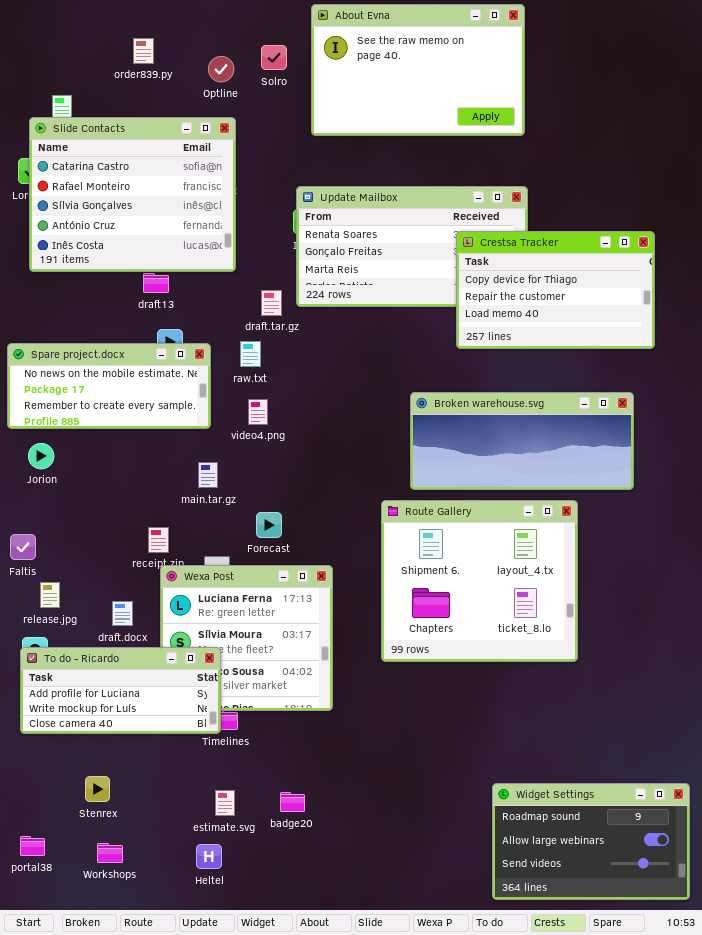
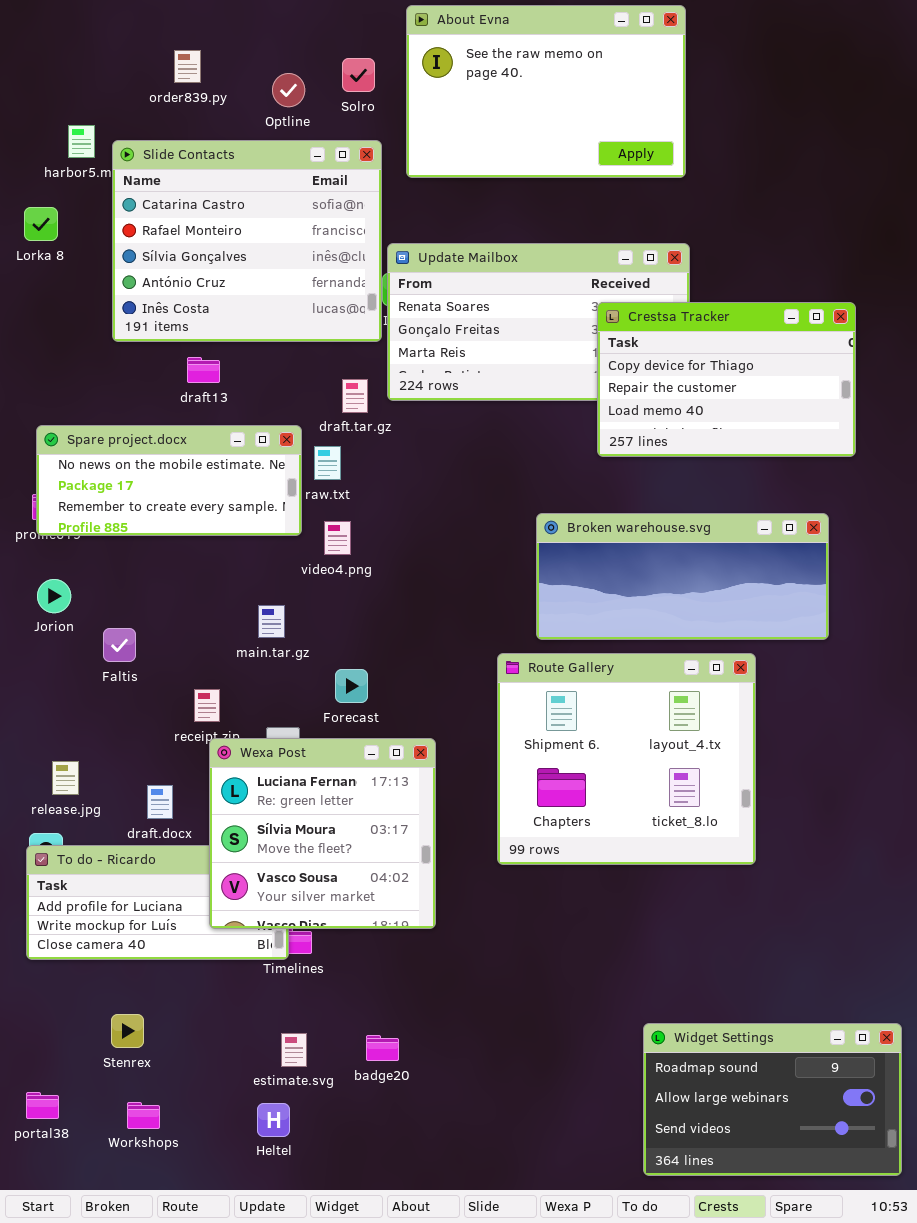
Slide Contacts: [29,117,236,272] -> [112,140,382,342], moved
Spare project.docx: [7,343,211,429] -> [36,425,302,536], moved
Faltis: [10,534,36,560] -> [103,628,136,662], moved
Wexa Post: [160,565,333,711] -> [209,738,436,929], raised

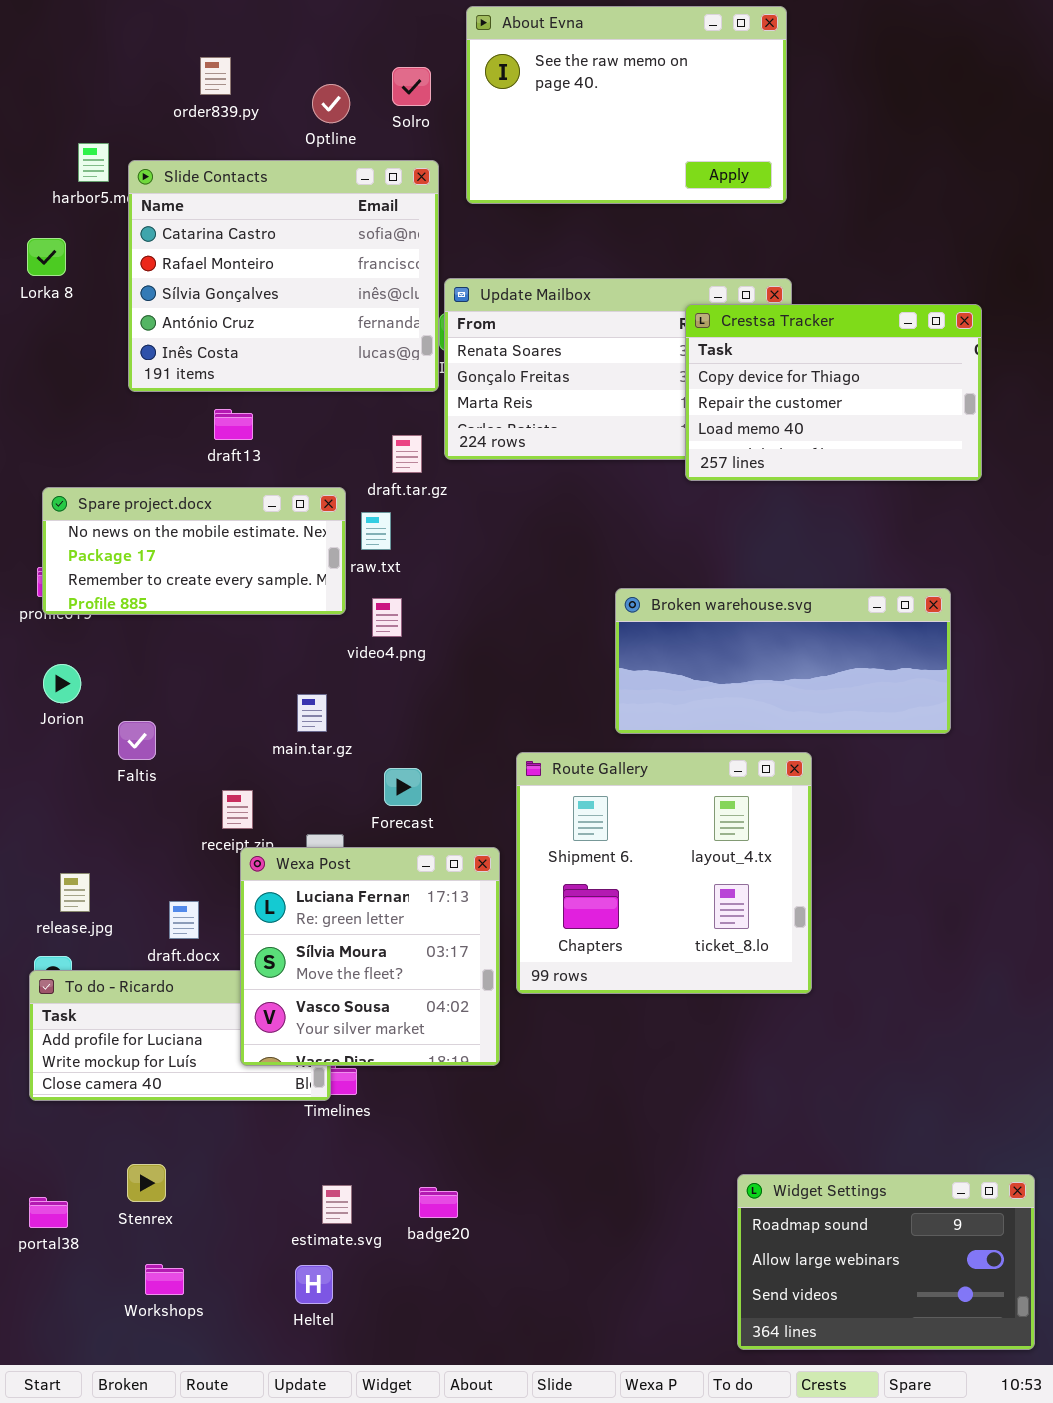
Crestsa Tracker: [597,302,856,457] -> [685,304,982,481], moved
Route Gallery: [497,653,756,865] -> [516,752,812,994], moved
portal38: [26,1092,59,1119] -> [29,1197,68,1228], moved

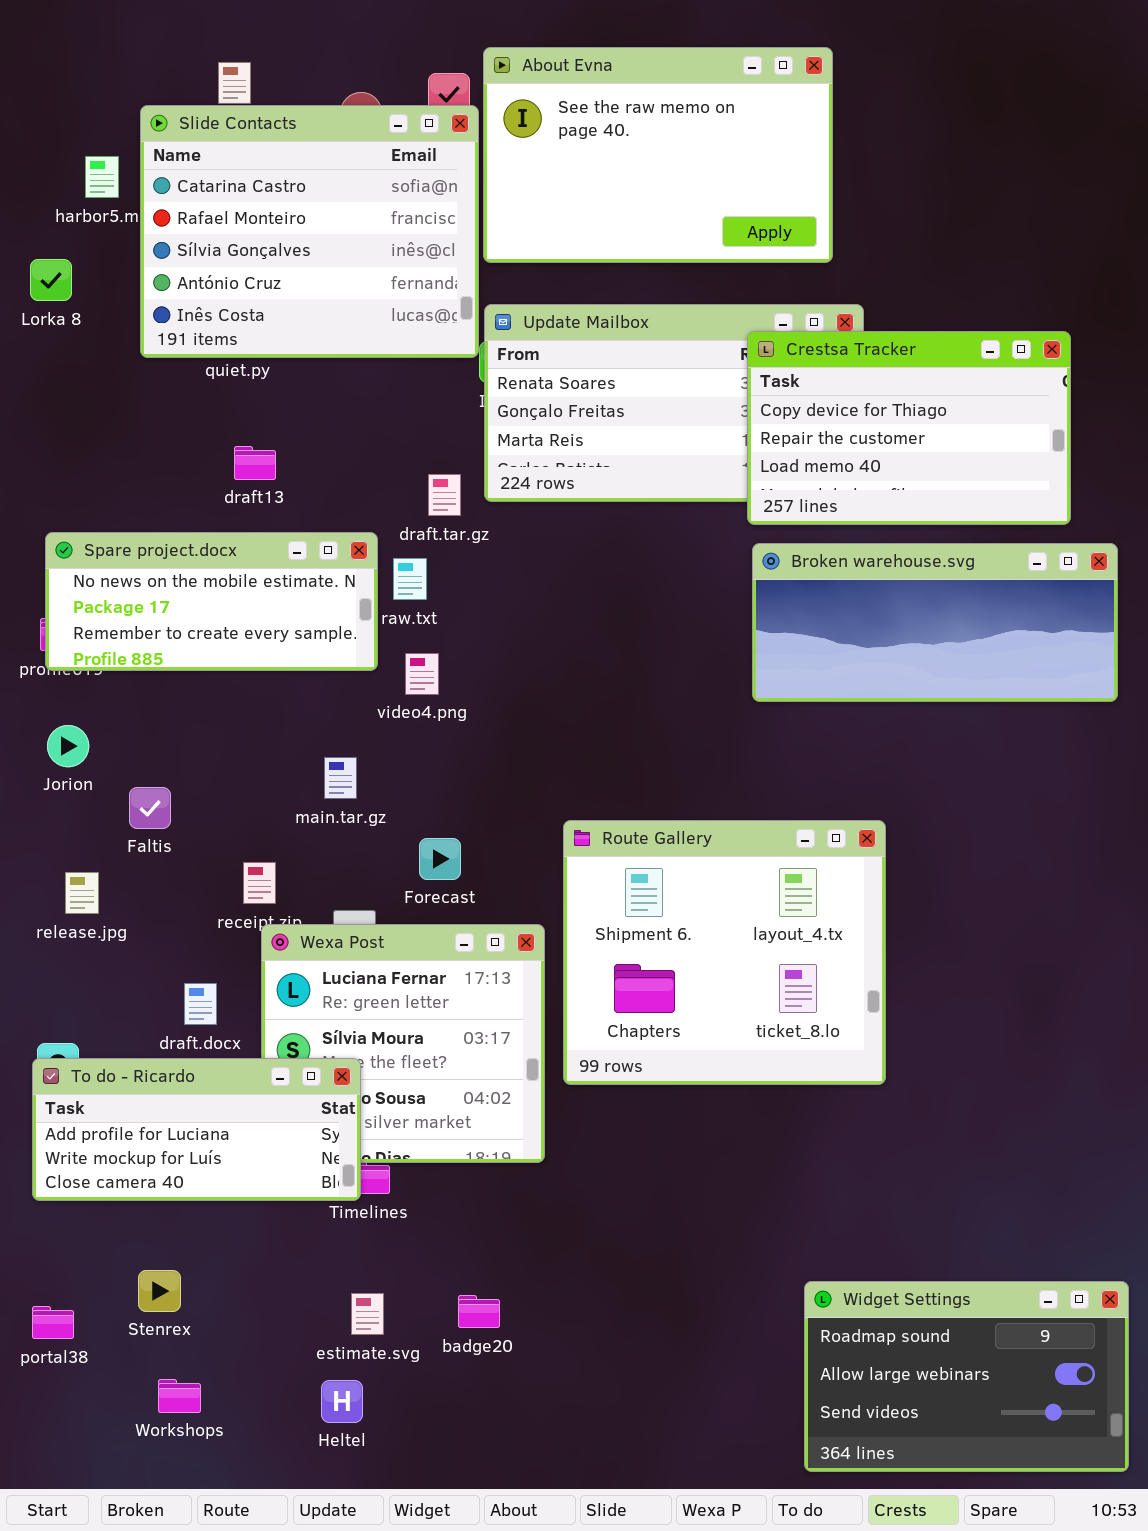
About Evna: [466,6,787,204] -> [483,47,833,263], moved
Slide Contacts: [128,160,439,392] -> [140,105,479,358], moved
Broken warehouse.svg: [615,588,951,734] -> [752,543,1118,702], moved
release.jpg: [60,873,90,912] -> [65,872,99,914], moved
To do - Ricardo: [29,970,331,1101] -> [32,1058,361,1201], raised

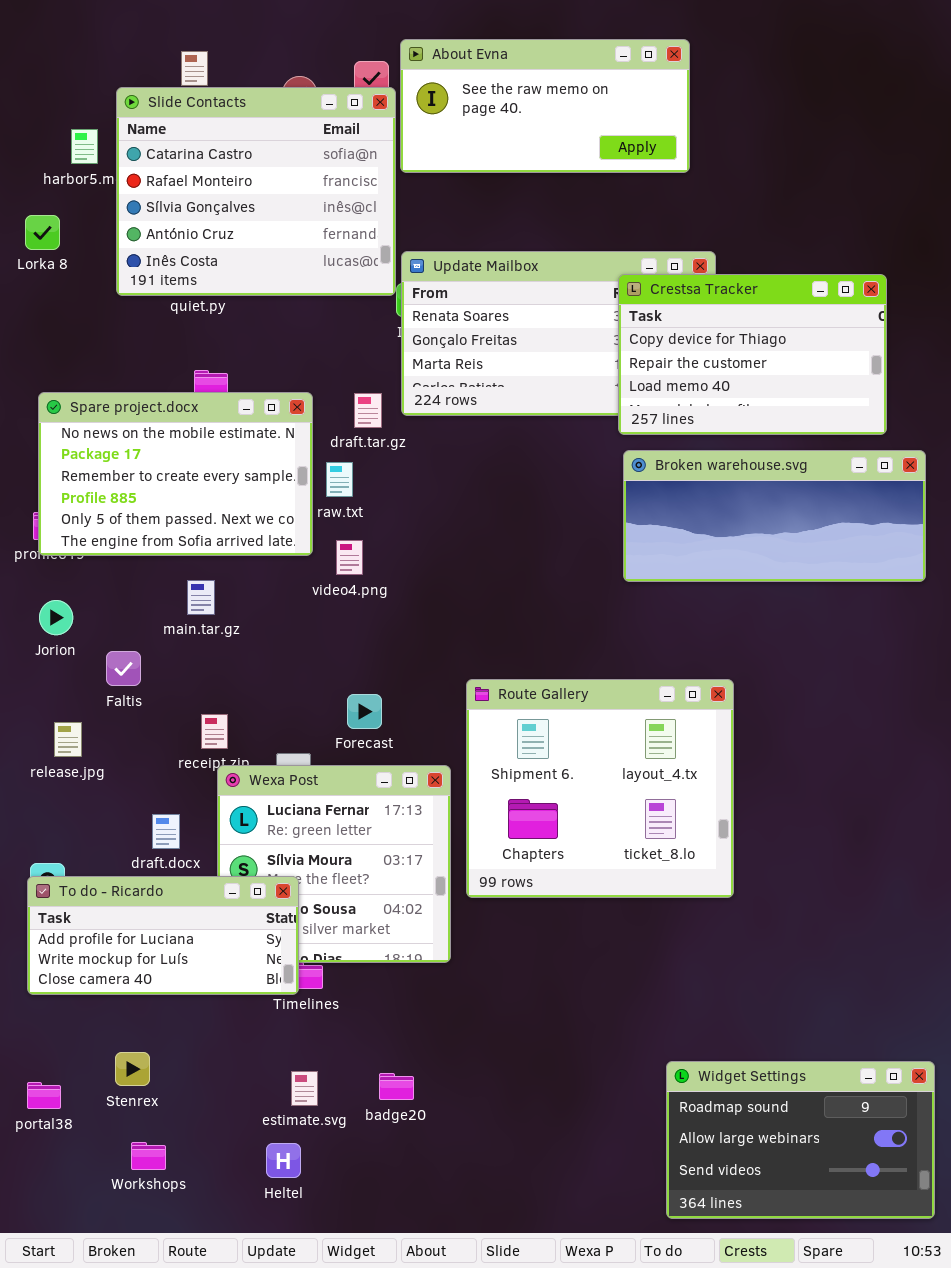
About Evna: [483,47,833,263] -> [400,39,690,173], resized
Spare project.docx: [45,532,378,671] -> [38,392,313,556], resized
main.tar.gz: [324,757,357,799] -> [187,580,215,615], moved

